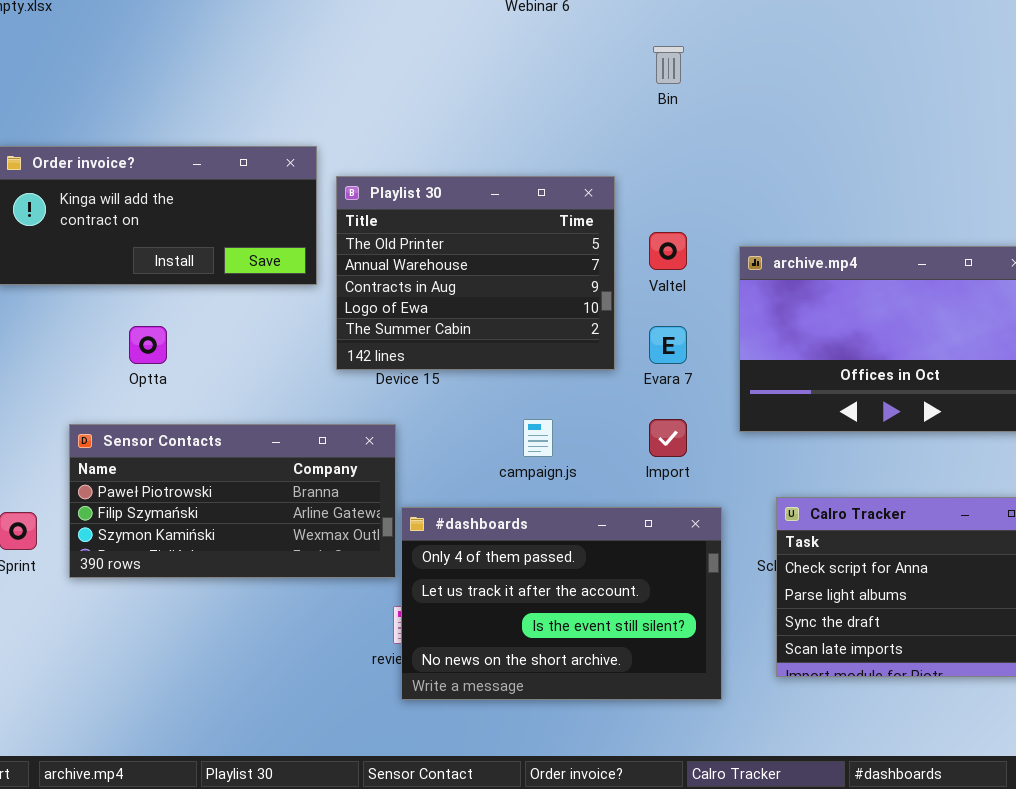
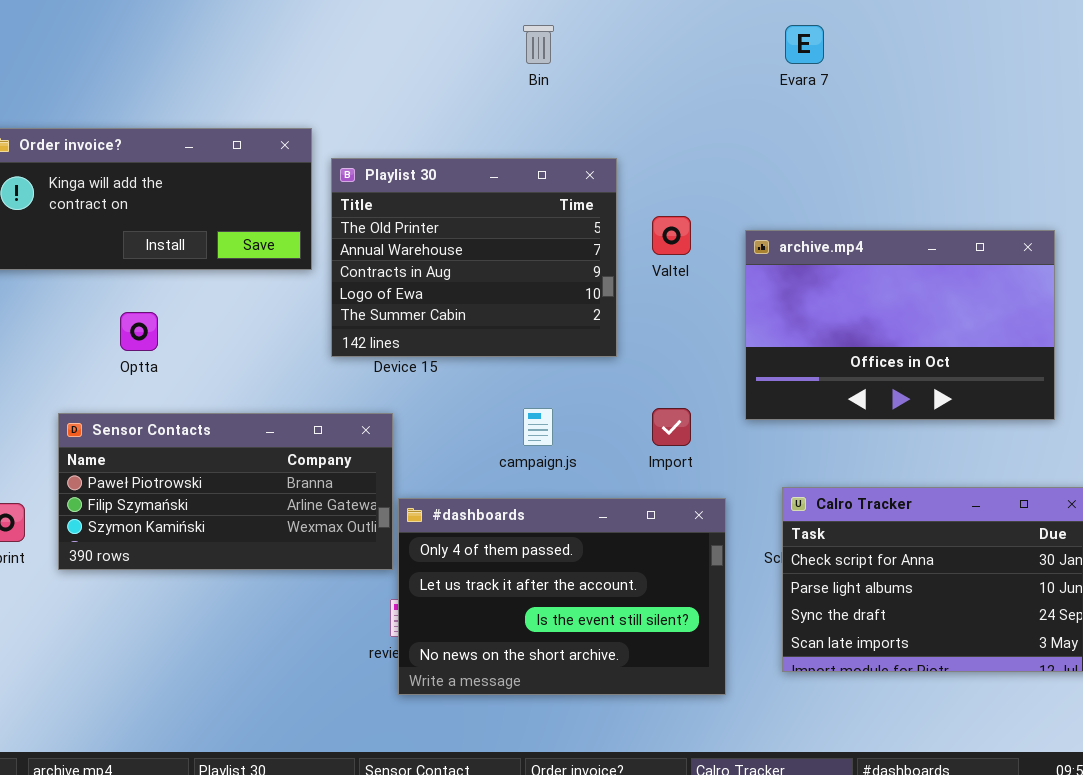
Bin: [653,46,684,84] -> [523,25,554,64], moved
Evara 7: [649,326,687,364] -> [785,25,824,64], moved

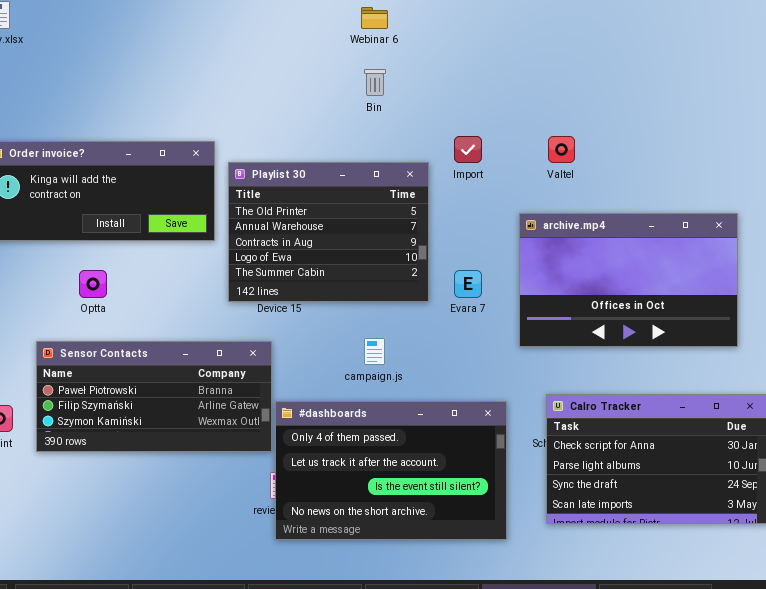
Evara 7: [785,25,824,64] -> [454,270,482,298], moved
Valtel: [652,216,691,255] -> [548,136,575,163], moved
Import: [652,408,691,446] -> [454,136,482,163], moved

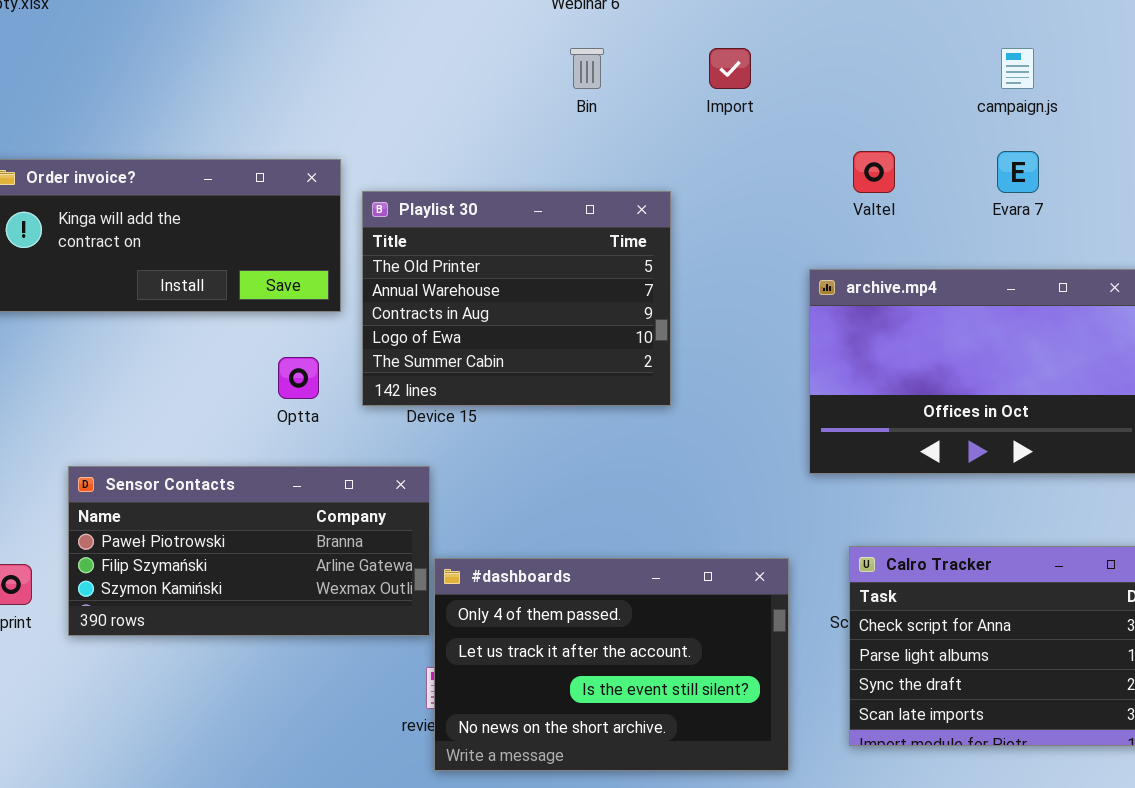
Import: [454,136,482,163] -> [709,48,751,89], moved
Optta: [79,270,107,298] -> [278,357,319,399], moved
Evara 7: [454,270,482,298] -> [997,151,1039,193], moved
campaign.js: [364,338,385,365] -> [1001,48,1034,89], moved

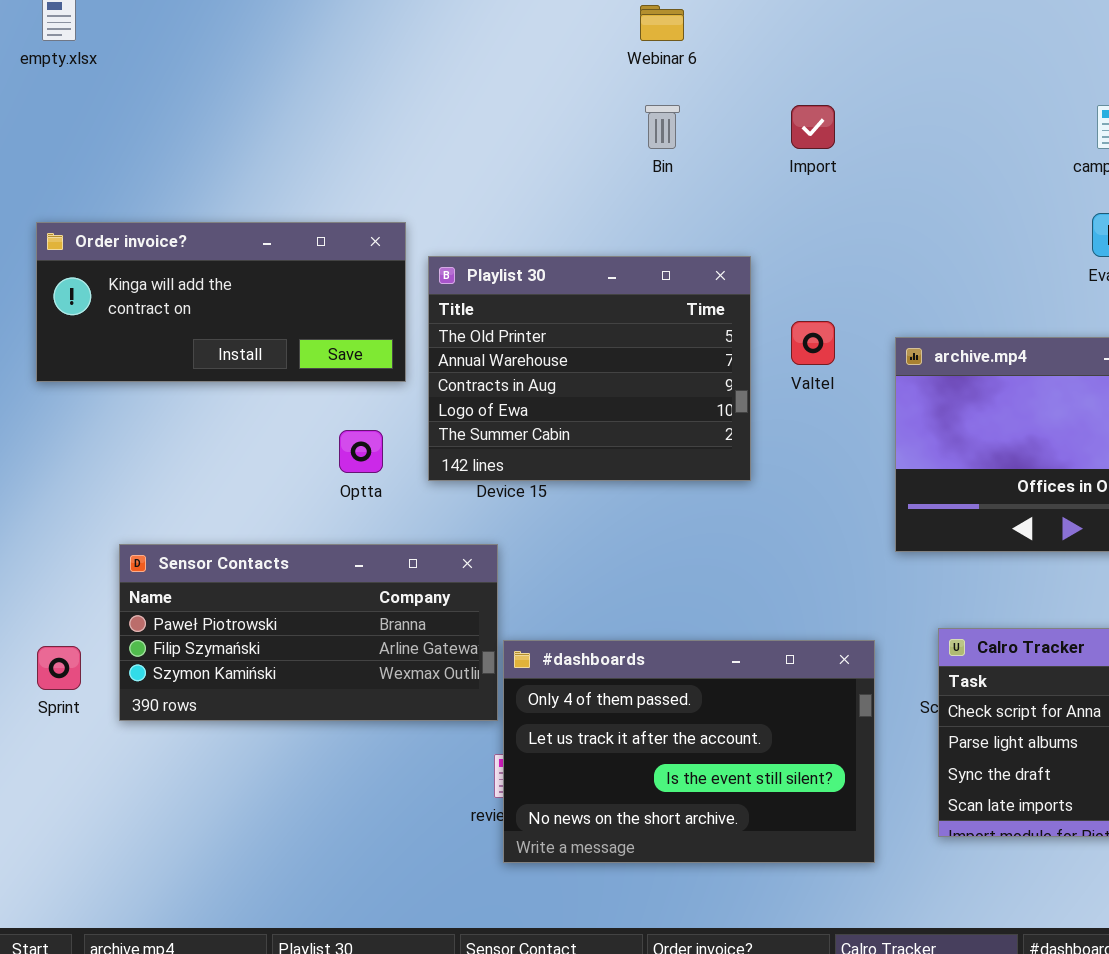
Valtel: [853,151,895,193] -> [791,321,835,365], moved

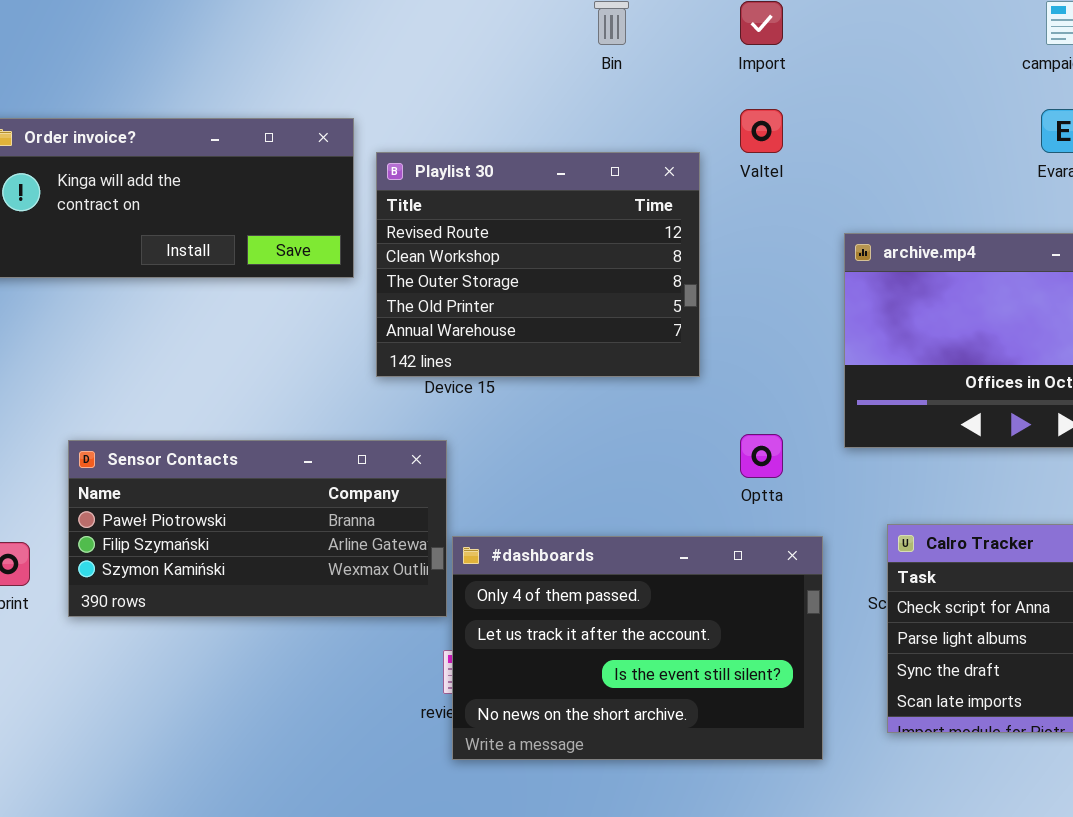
Playlist 30: [428,256,751,481] -> [376,152,700,377], scrolled up 3 rows
Valtel: [791,321,835,365] -> [740,109,783,153], moved
Optta: [339,430,383,473] -> [740,434,783,478], moved

